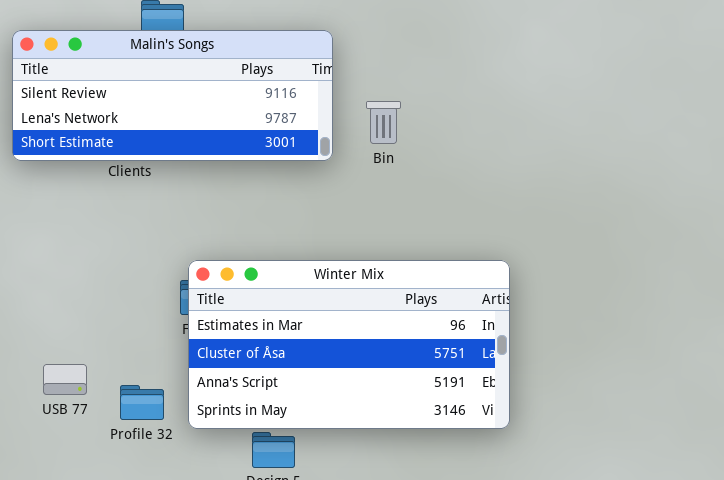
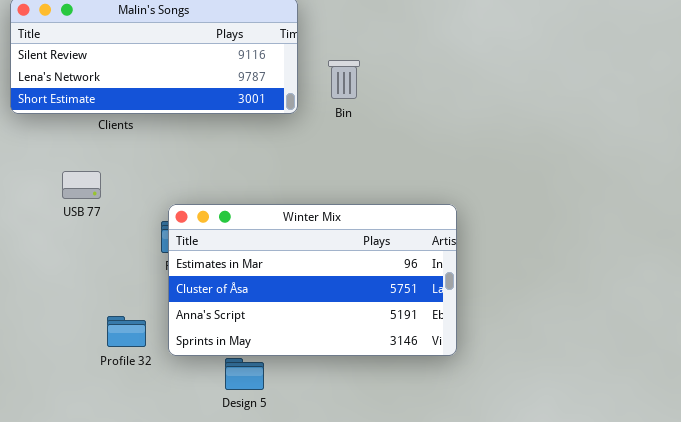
USB 77: [43,364,87,395] -> [62,171,101,199], moved

